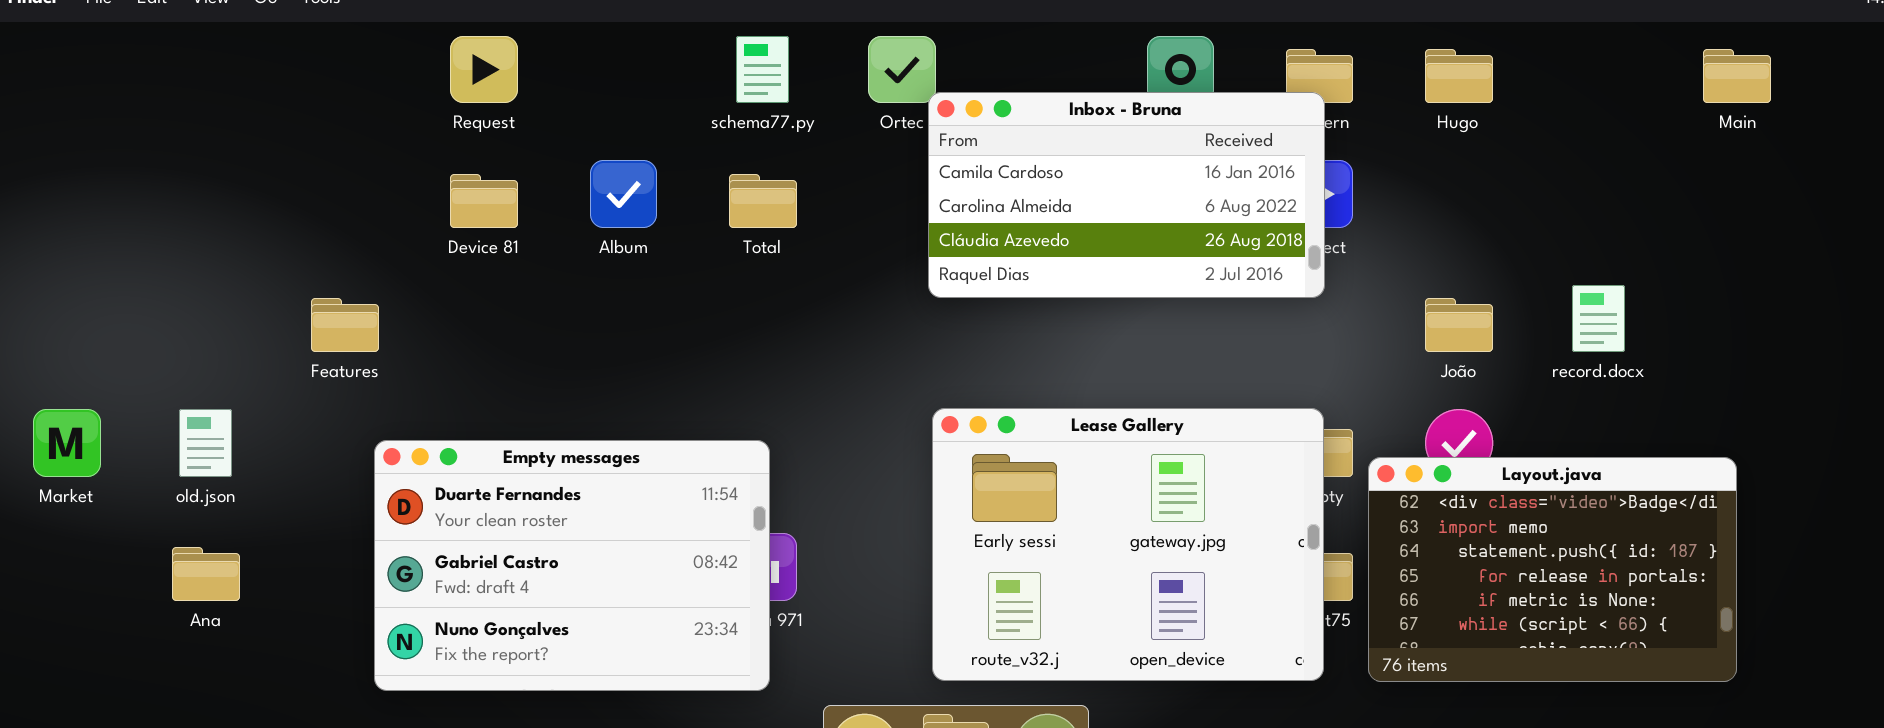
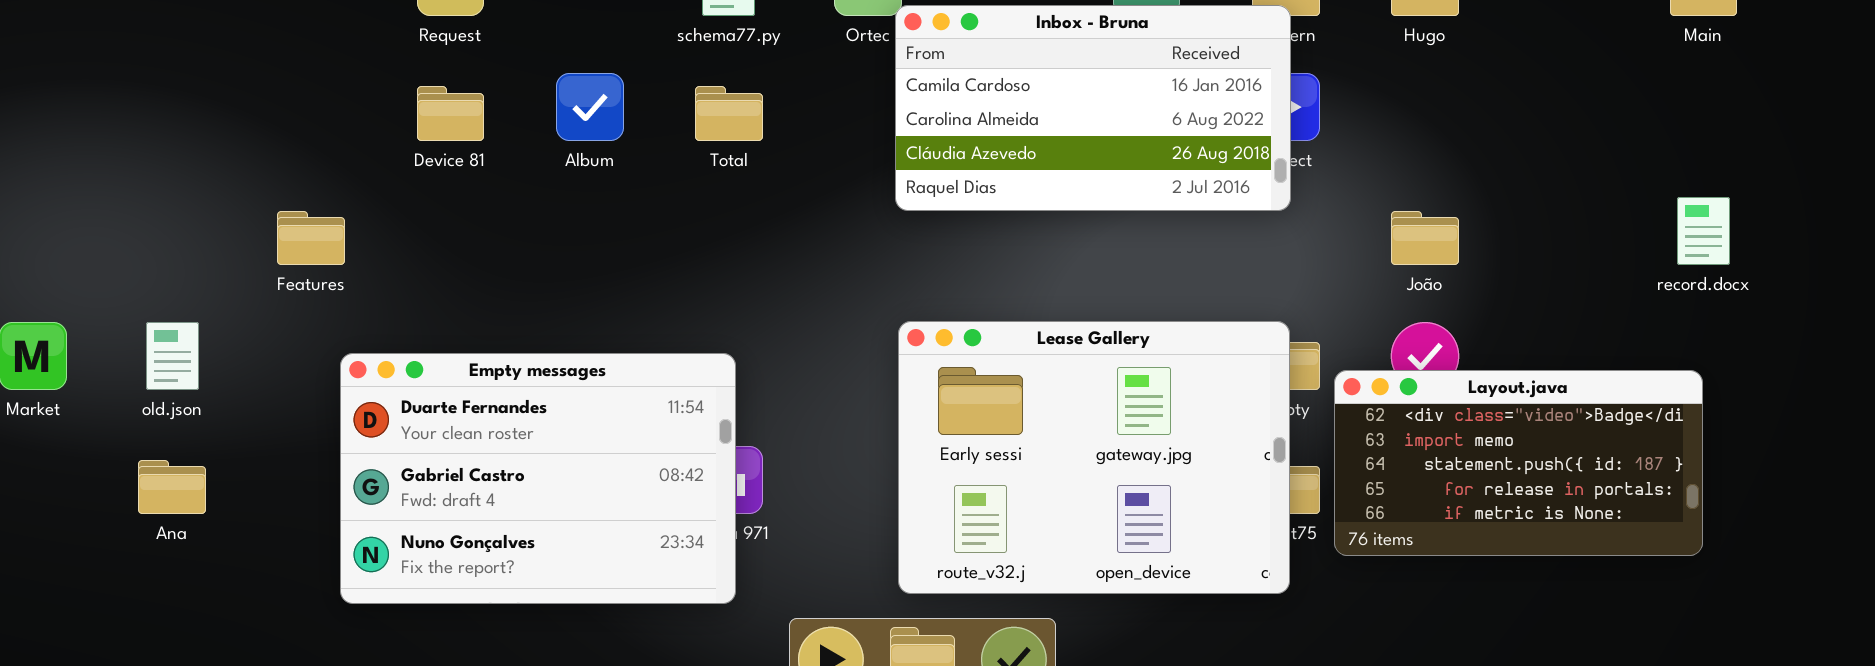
record.docx: [1572,285,1625,352] -> [1677,197,1730,265], moved
Layout.java: [1368,457,1737,682] -> [1334,370,1703,556], resized

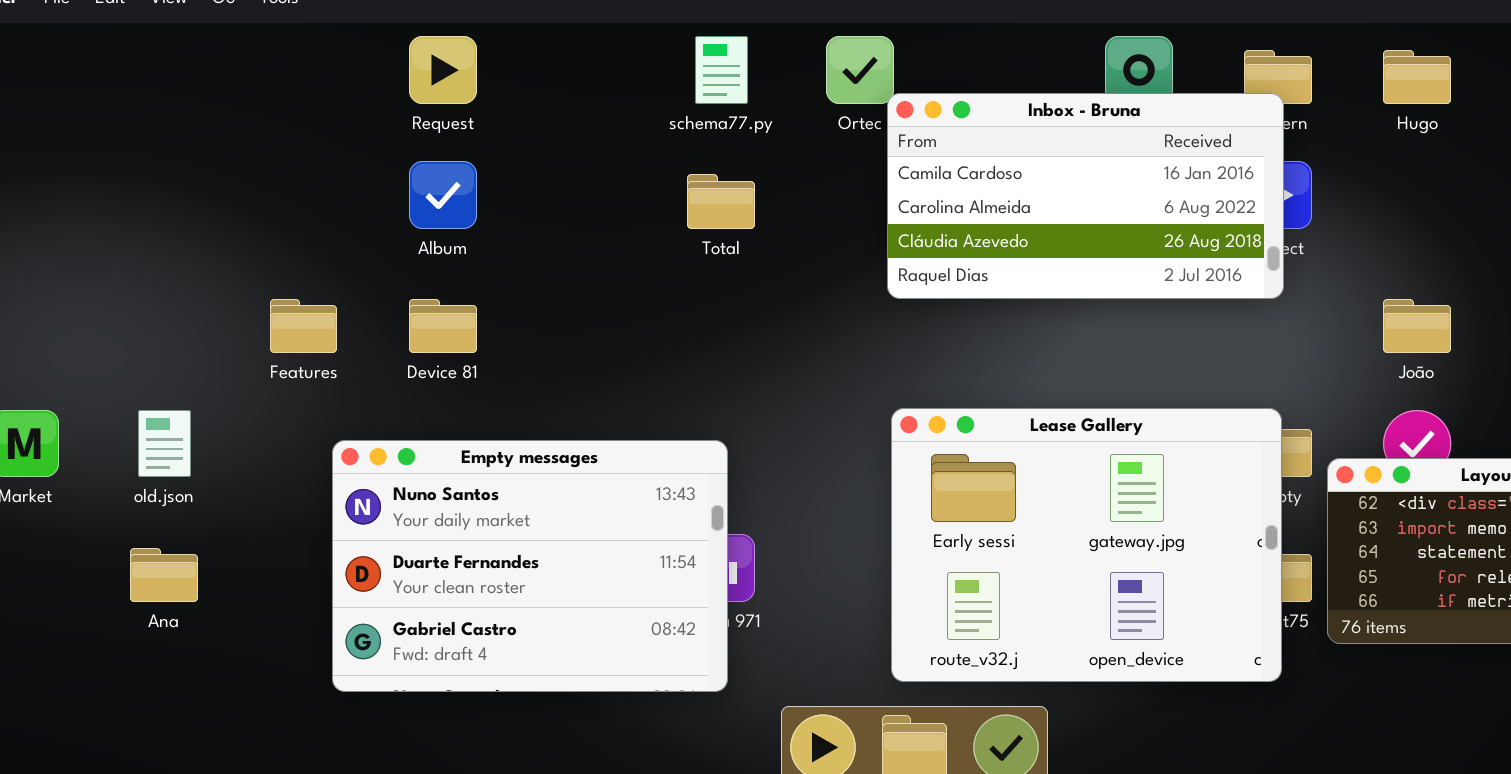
Album: [556,73,624,141] -> [409,161,477,229], moved
Device 81: [417,86,484,141] -> [409,299,477,353], moved
Empty messages: [340,353,736,604] -> [332,440,728,692], scrolled up 1 row

